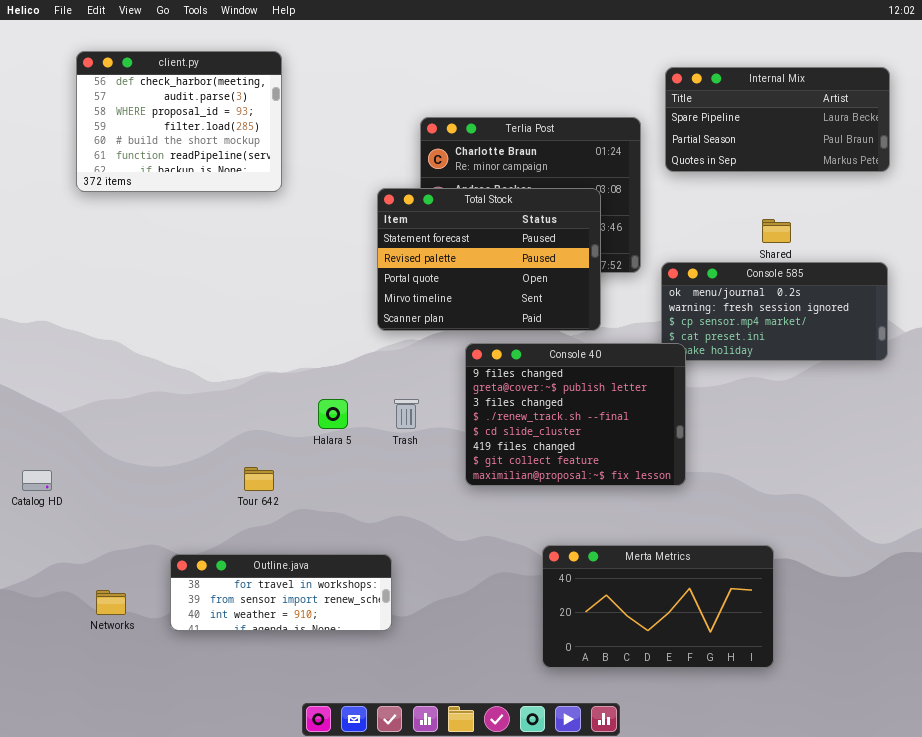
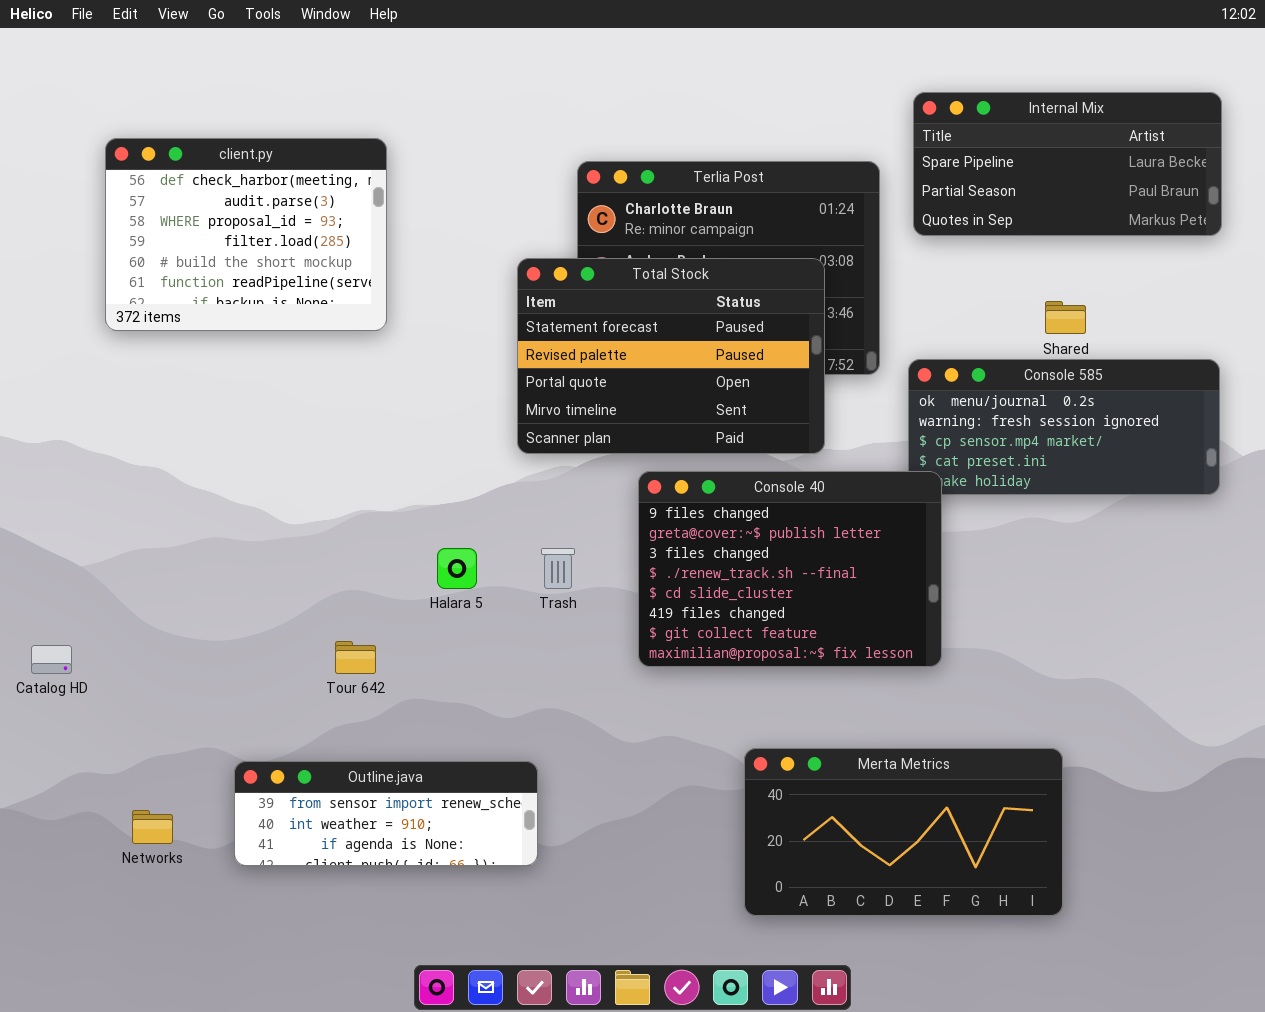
client.py: [76,51,282,192] -> [105,138,387,331], moved
Outline.java: [170,554,392,631] -> [234,761,538,866], scrolled down 1 row

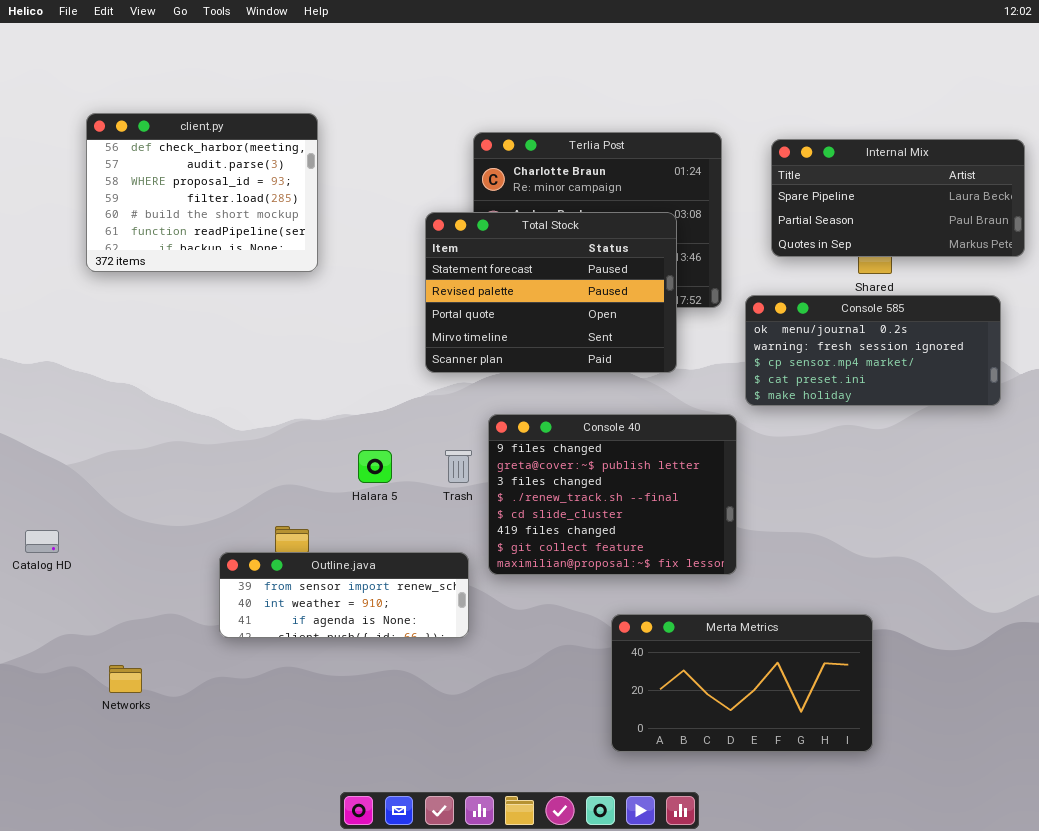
Internal Mix: [913,92,1222,236] -> [771,139,1025,257], moved
Console 40: [638,471,942,667] -> [488,414,737,575], moved
Outline.java: [234,761,538,866] -> [219,552,469,638], moved

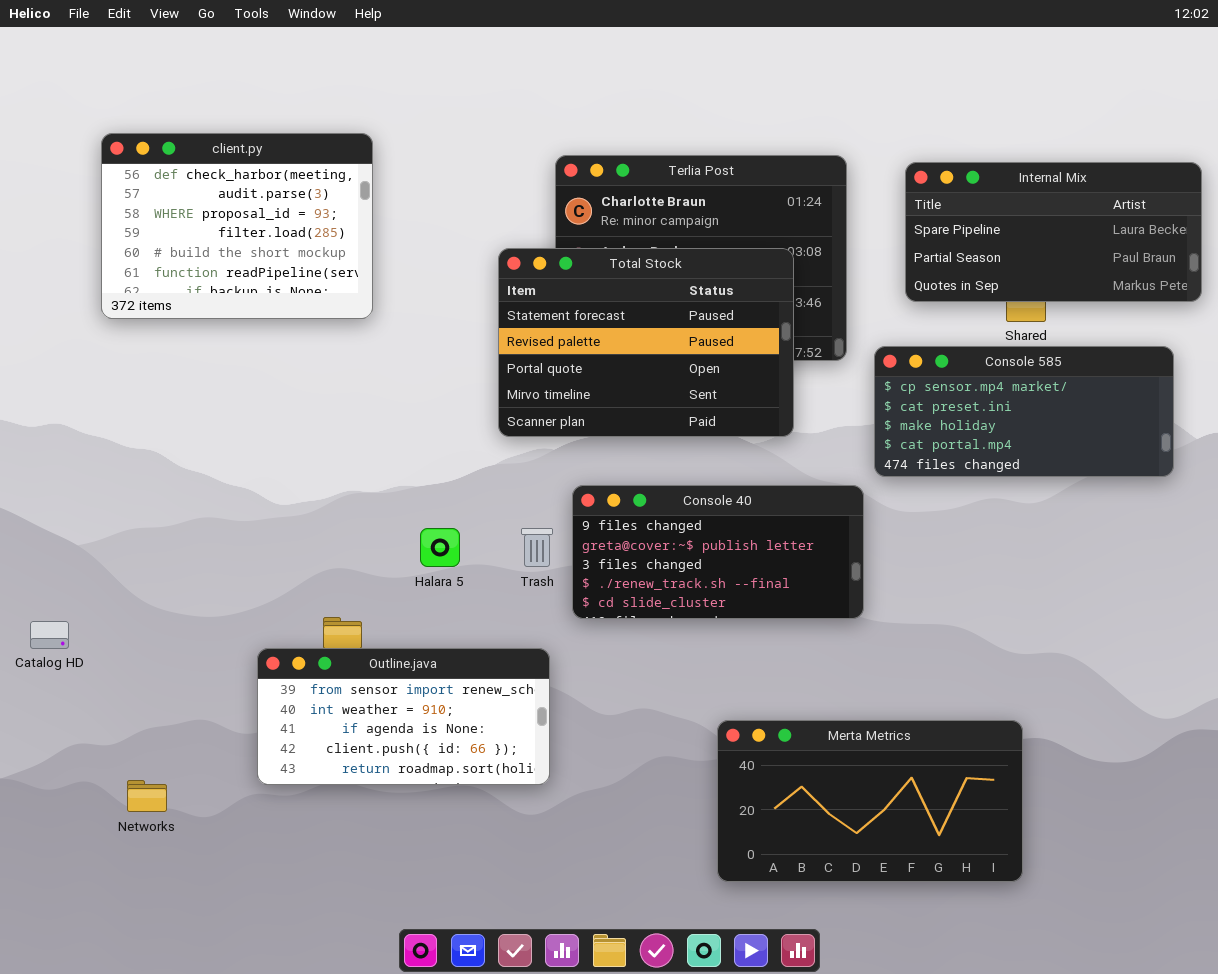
Console 585: [745,295,1001,406] -> [874,346,1174,477], scrolled down 2 rows
Console 40: [488,414,737,575] -> [572,485,864,619], resized
Outline.java: [219,552,469,638] -> [257,648,550,785], resized

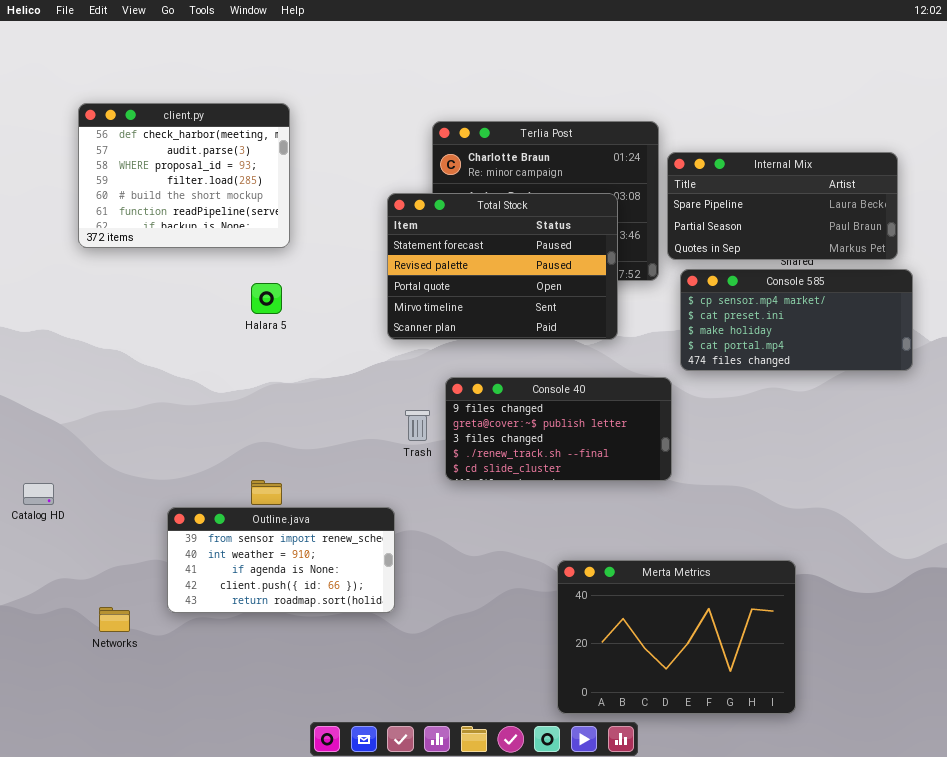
Internal Mix: [905,162,1202,302] -> [667,152,898,260], moved
Halara 5: [420,528,460,567] -> [251,283,282,314], moved
Outline.java: [257,648,550,785] -> [167,507,395,613], moved
Merta Metrics: [717,720,1023,882] -> [557,560,796,714], resized

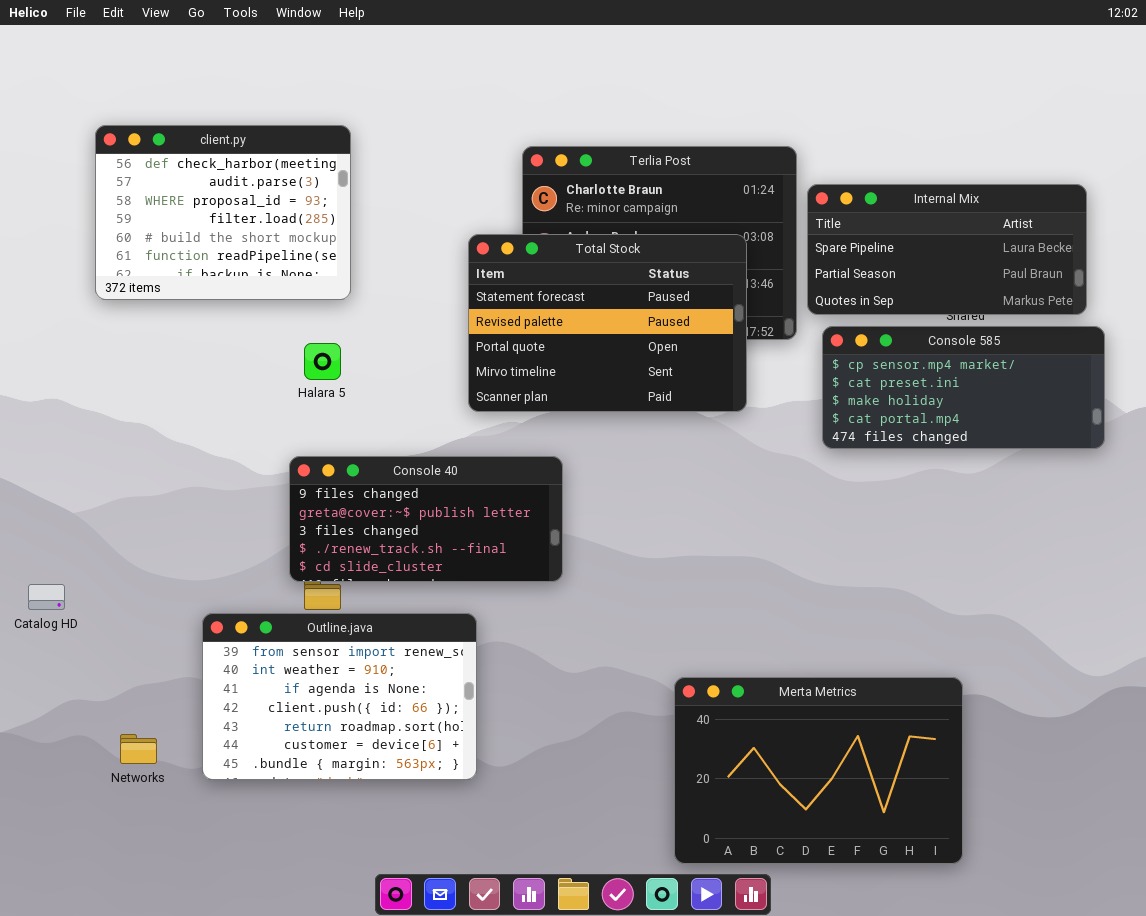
Console 40: [445,377,672,481] -> [289,456,563,582], moved
Outline.java: [167,507,395,613] -> [202,613,477,780], resized

